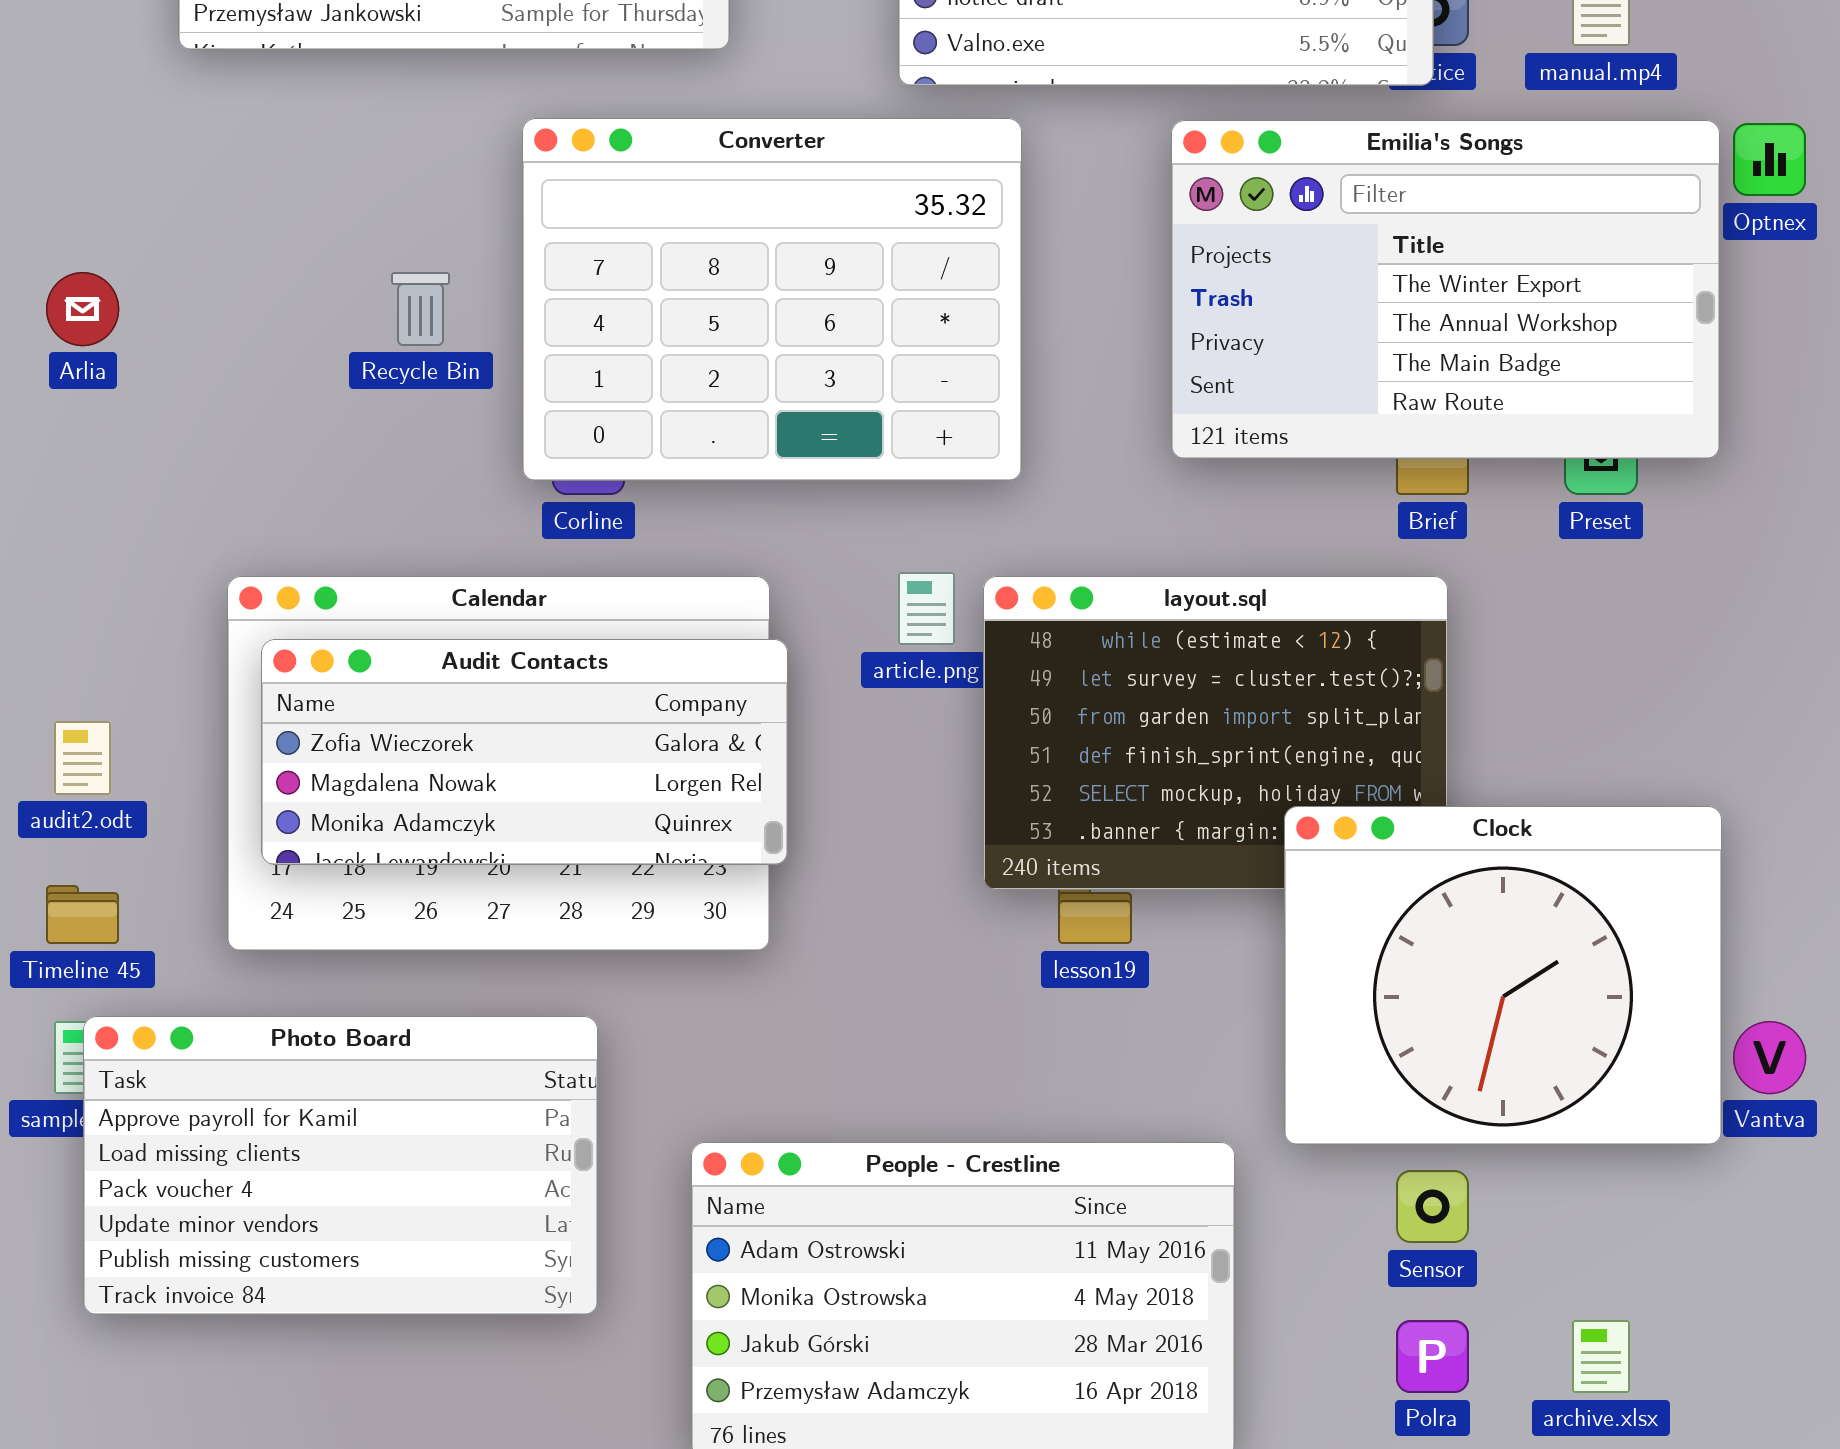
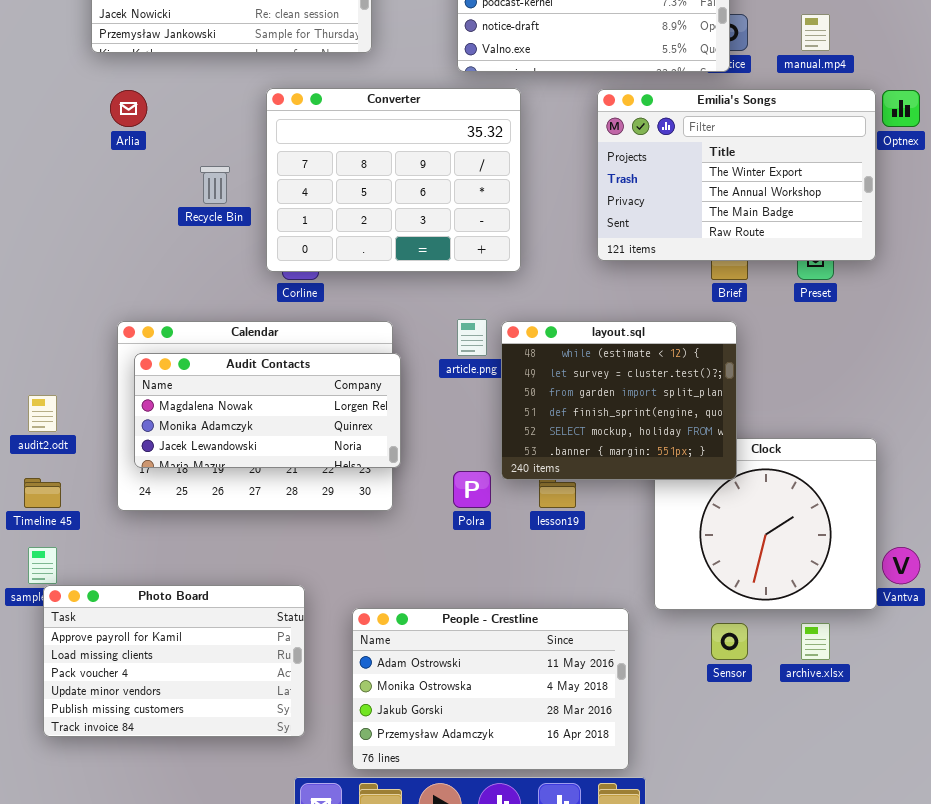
Arlia: [46,272,119,346] -> [110,90,147,127], moved
layout.sql: [983,576,1448,890] -> [501,321,737,480], raised
Audit Contacts: [261,639,788,865] -> [134,353,401,468], scrolled down 1 row
Photo Board: [83,1016,598,1315] -> [43,585,305,737], moved
Polra: [1396,1320,1469,1393] -> [453,471,491,508], moved
archive.xlsx: [1572,1320,1630,1393] -> [801,623,830,660], moved

